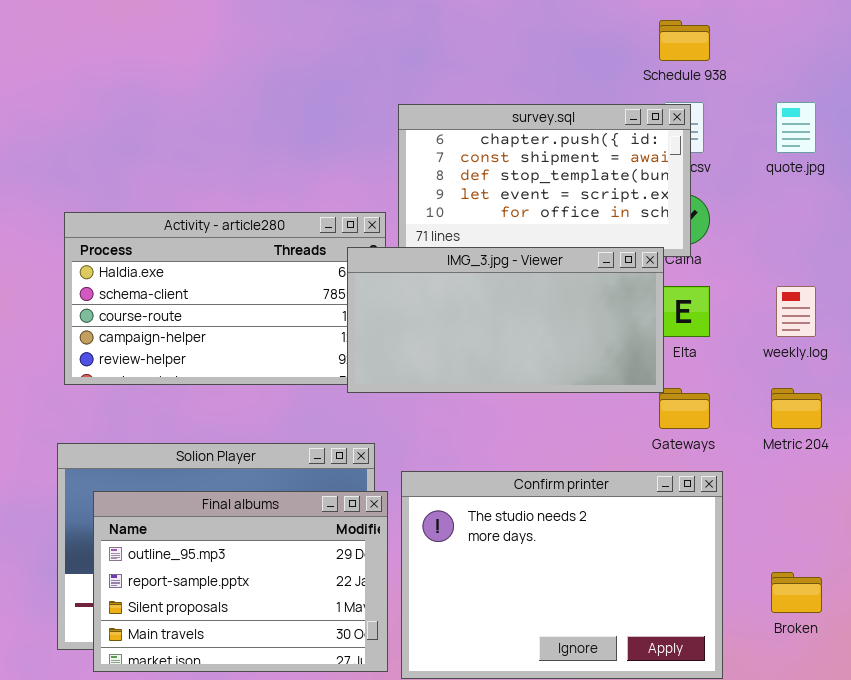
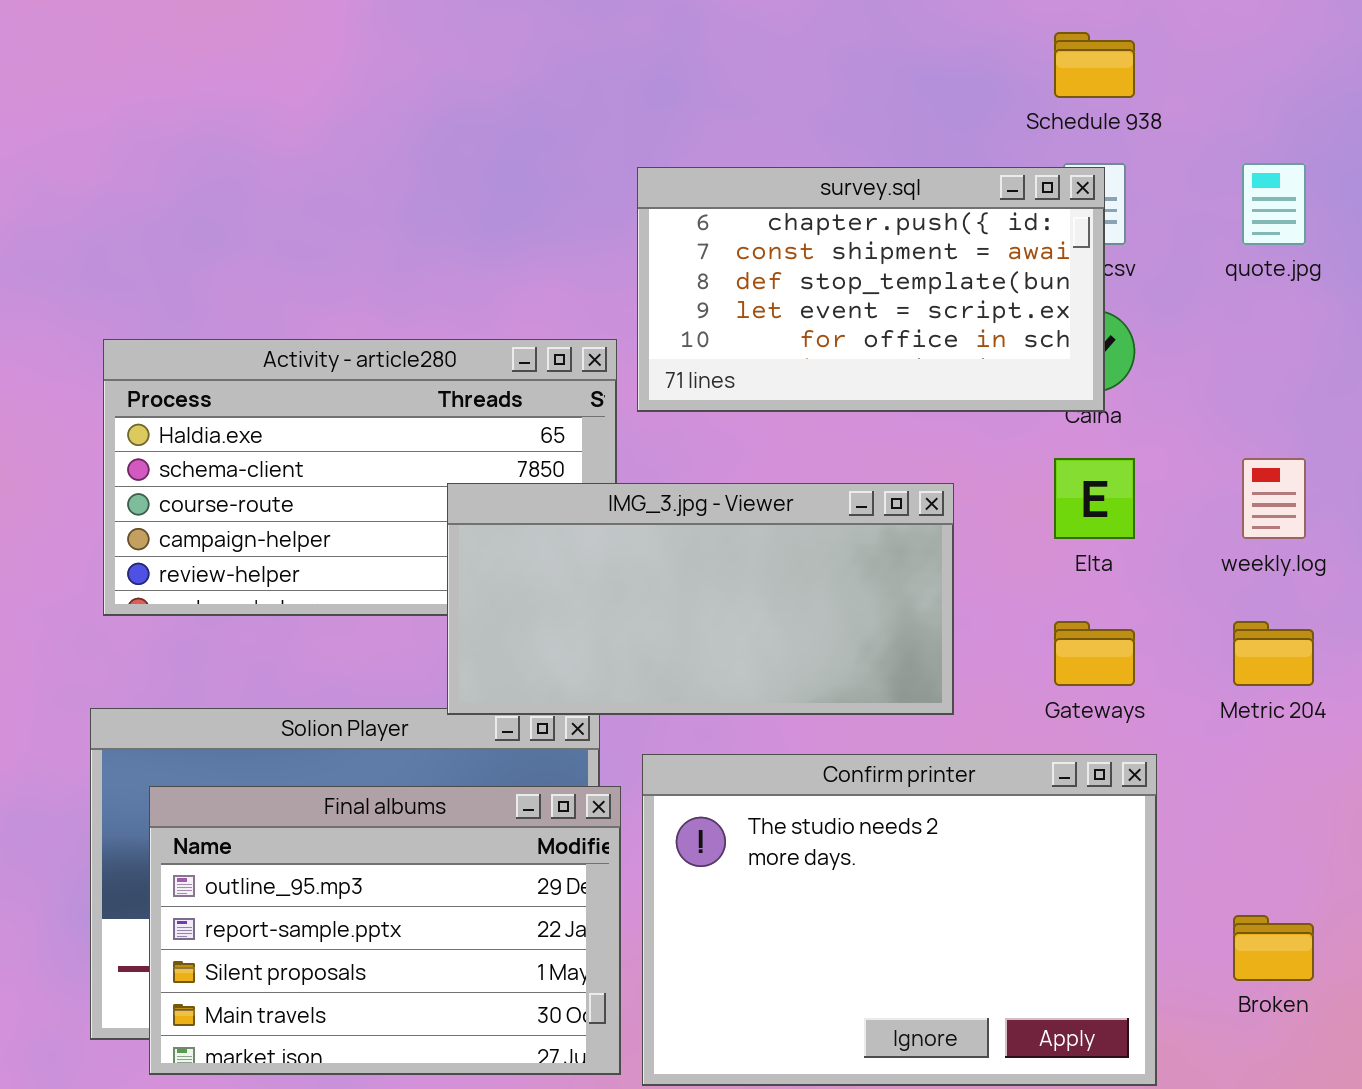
IMG_3.jpg - Viewer: [347,247,664,393] -> [447,483,954,715], moved

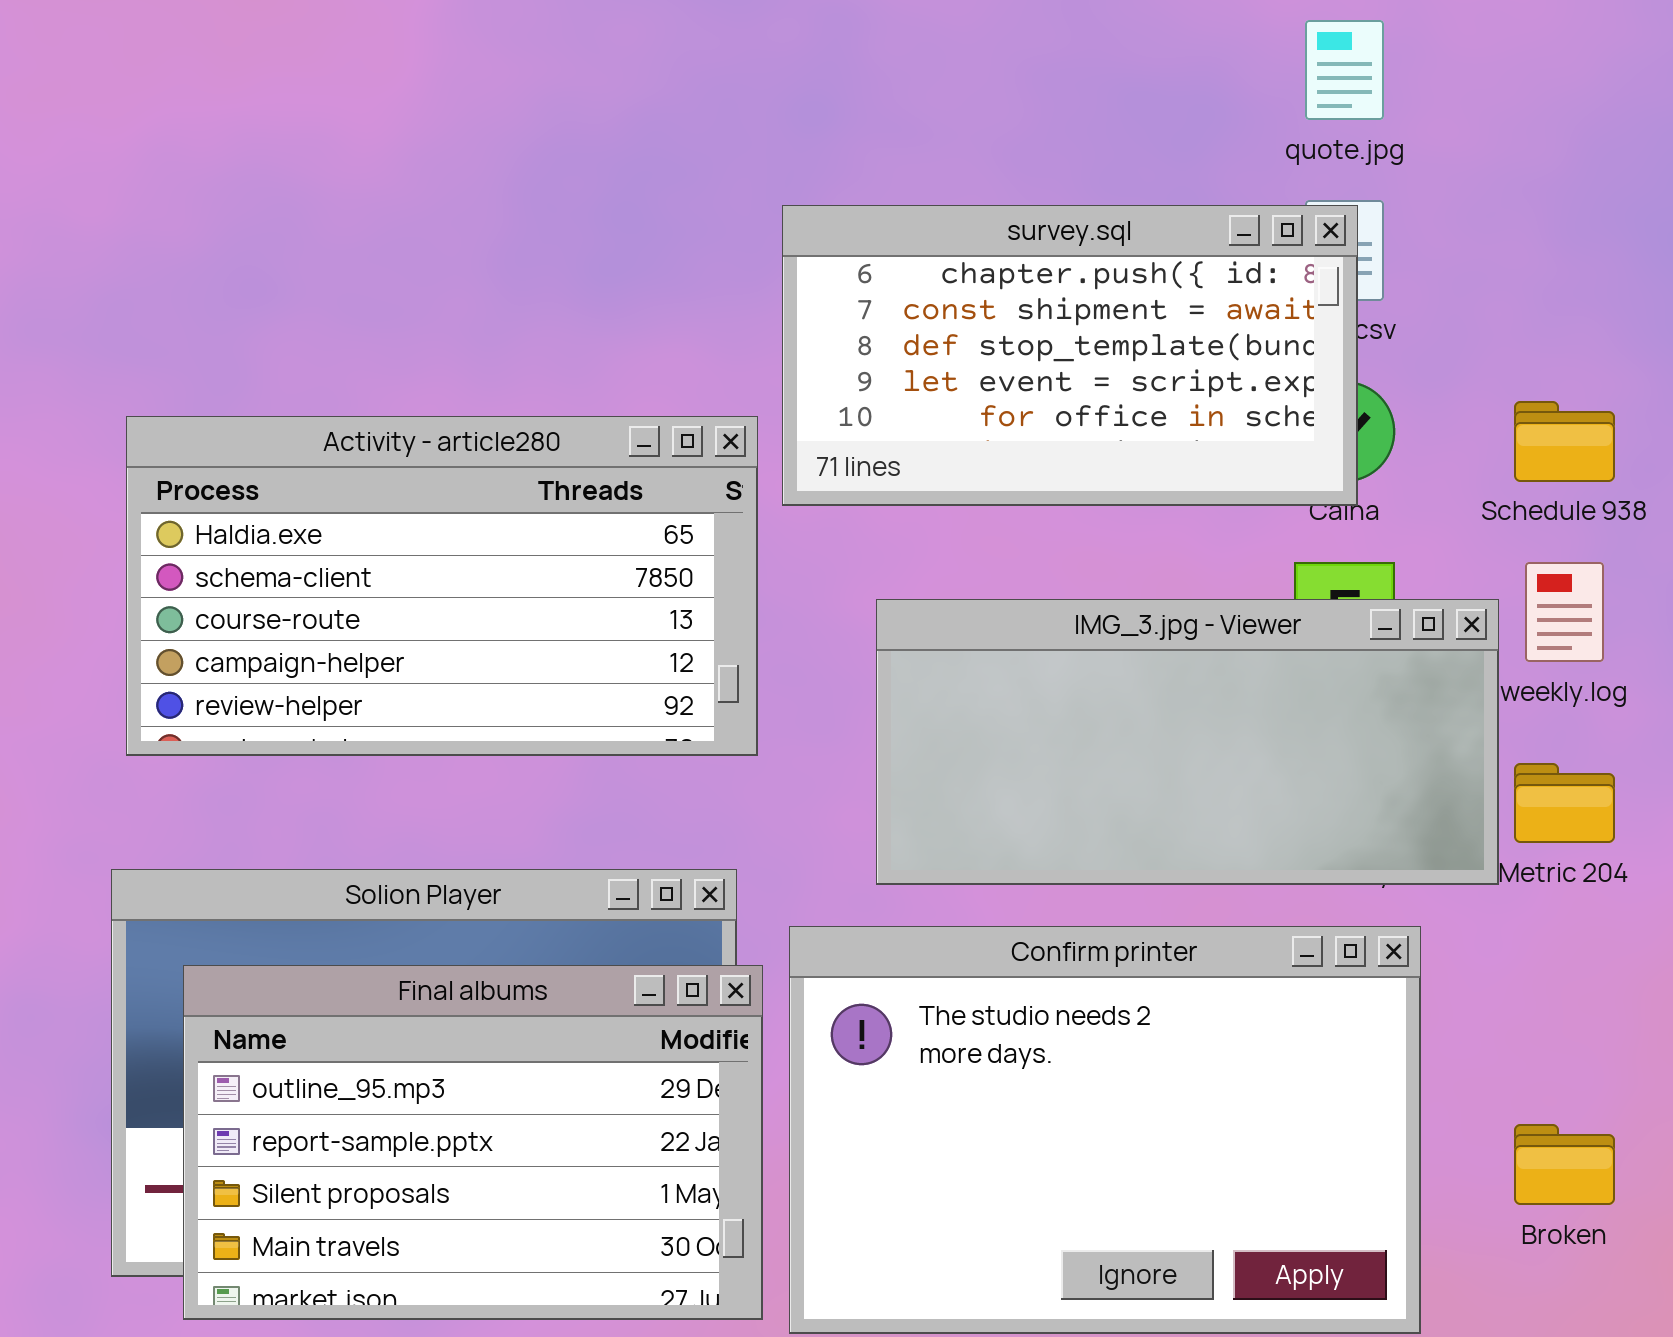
Schedule 938: [1054,32,1135,98] -> [1514,401,1615,482], moved
quote.jpg: [1242,163,1306,245] -> [1305,20,1384,120], moved
IMG_3.jpg - Viewer: [447,483,954,715] -> [876,599,1499,885], moved

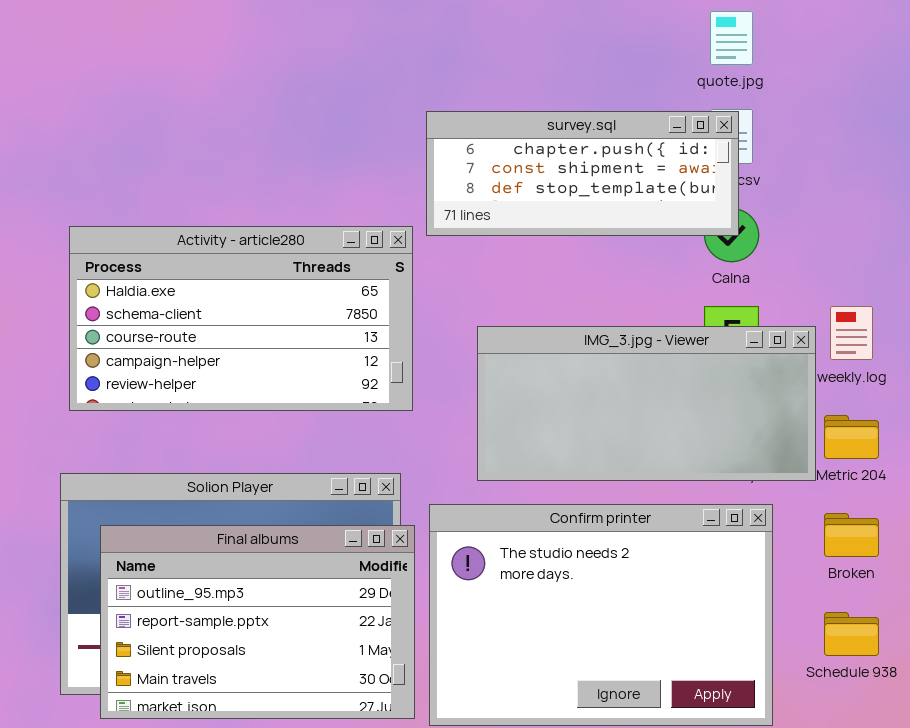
survey.sql: [782,205,1358,506] -> [426,111,739,236], resized
Schedule 938: [1514,401,1615,482] -> [824,612,879,656], moved
Broken: [1514,1124,1615,1205] -> [824,513,879,557], moved

